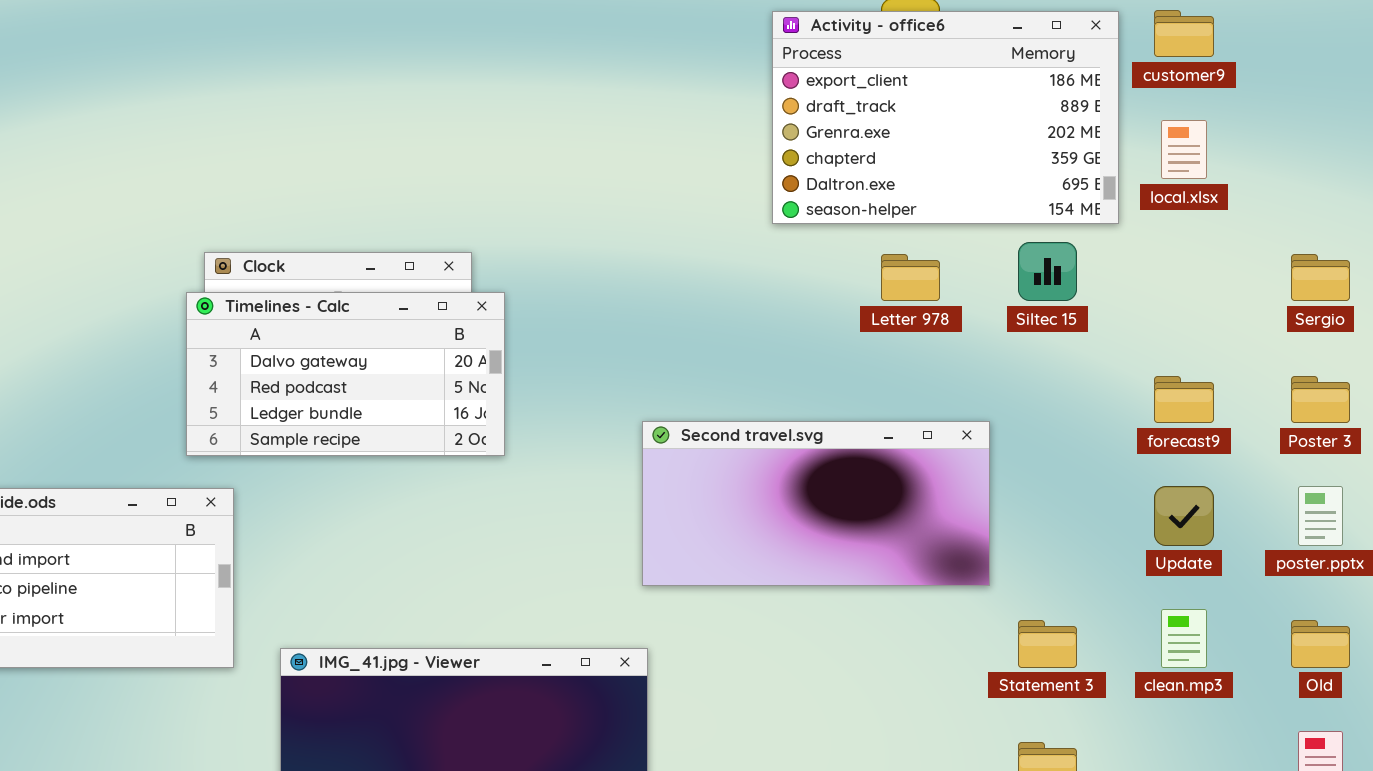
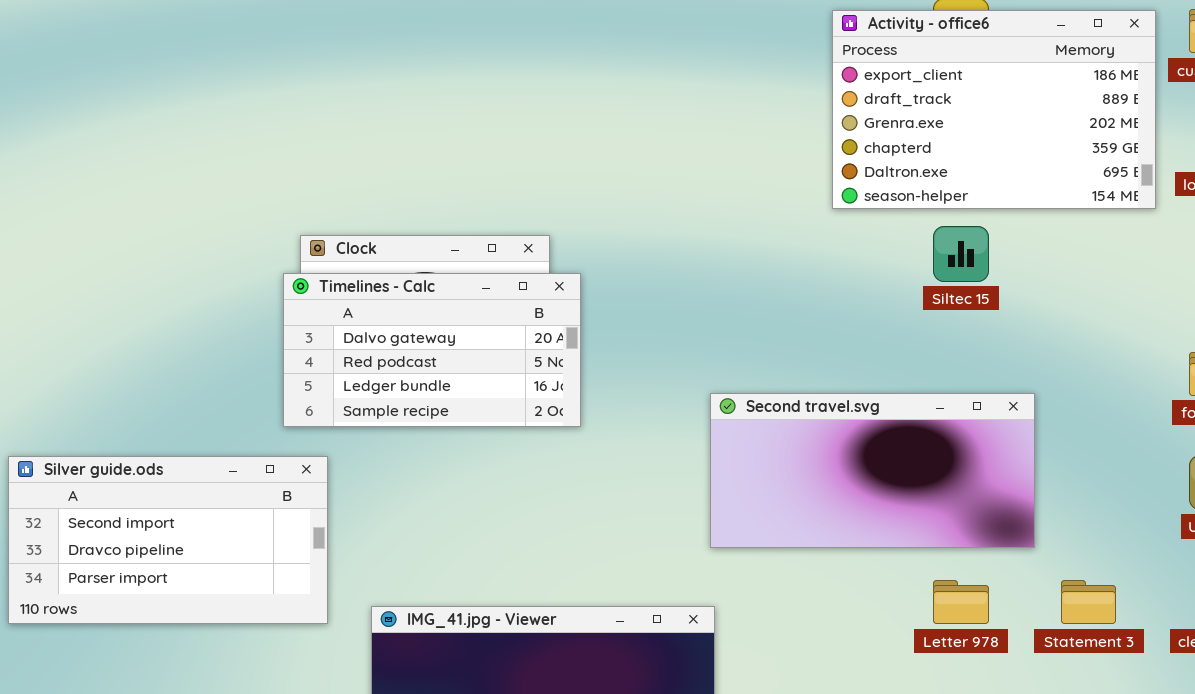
Siltec 15: [1018,242,1077,301] -> [933,226,989,282], moved
Letter 978: [881,254,940,301] -> [933,580,989,624], moved

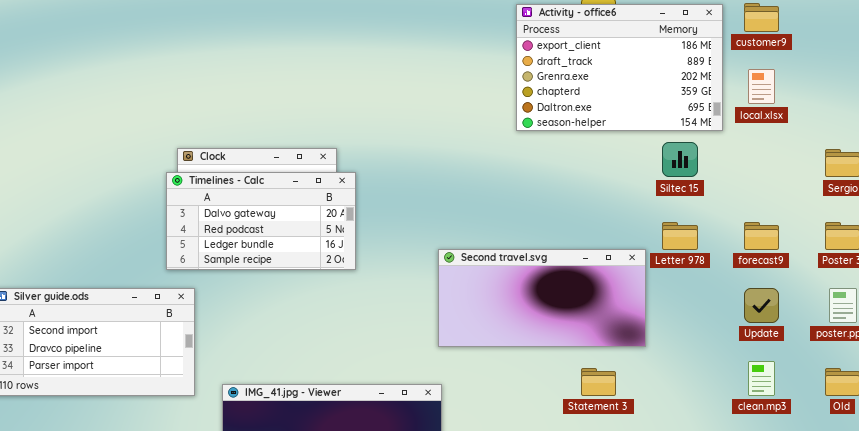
Siltec 15: [933,226,989,282] -> [662,142,698,177], moved
Letter 978: [933,580,989,624] -> [662,222,698,250], moved
Statement 3: [1061,580,1116,624] -> [581,368,616,396], moved

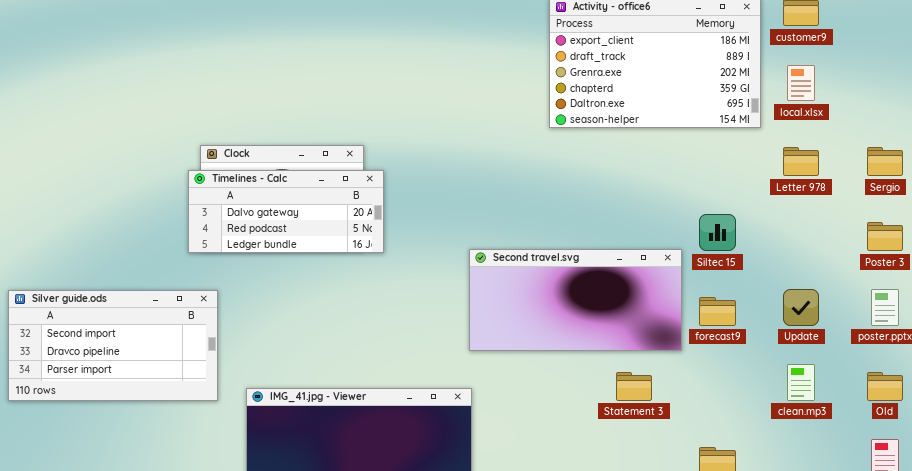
Siltec 15: [662,142,698,177] -> [699,214,736,251], moved
Timelines - Calc: [166,172,356,270] -> [188,170,384,253], resized
Letter 978: [662,222,698,250] -> [783,147,819,176], moved
forecast9: [744,222,779,250] -> [699,297,736,326], moved

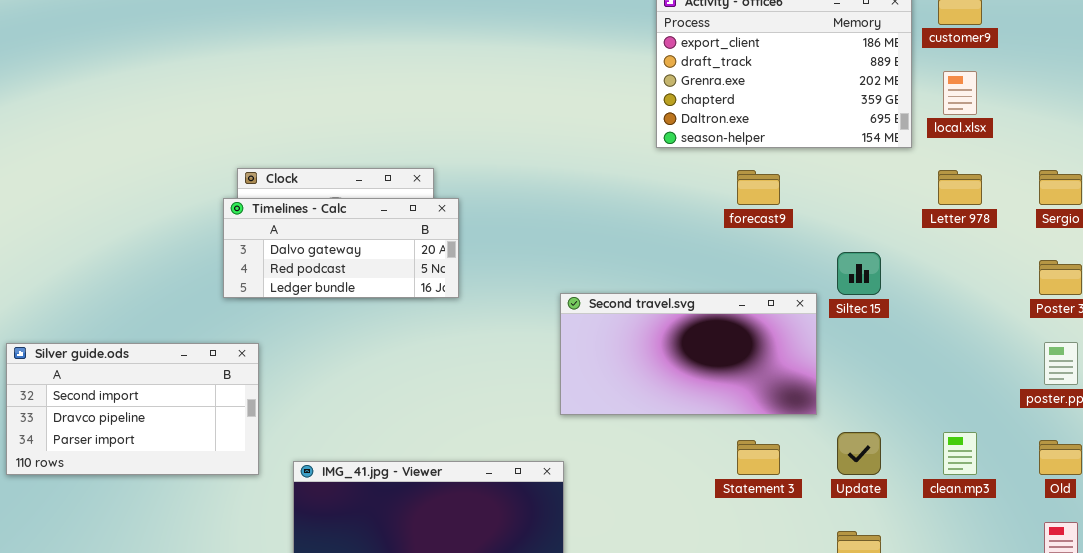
Update: [783,289,819,326] -> [837,432,881,475], moved
forecast9: [699,297,736,326] -> [737,170,780,205], moved

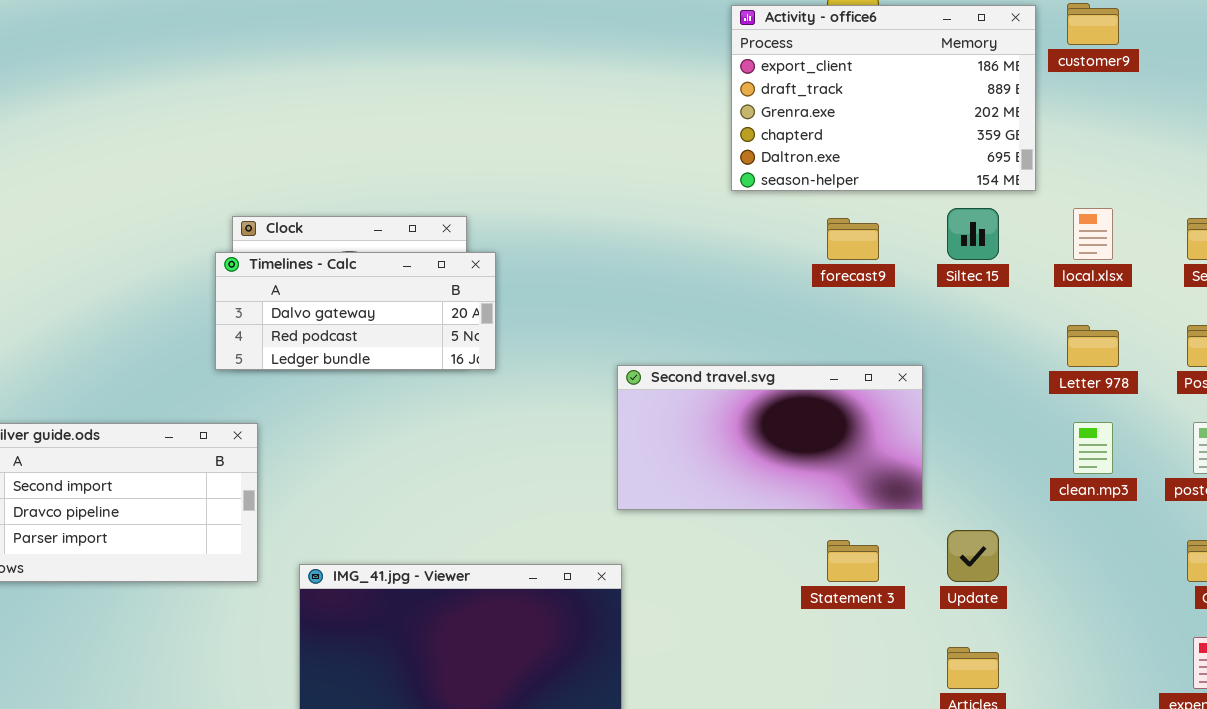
local.xlsx: [943,71,977,115] -> [1073,208,1113,260], moved
Letter 978: [938,170,982,205] -> [1067,325,1119,367], moved
Siltec 15: [837,252,881,295] -> [947,208,999,260], moved
clean.mp3: [943,432,977,475] -> [1073,422,1113,474], moved

